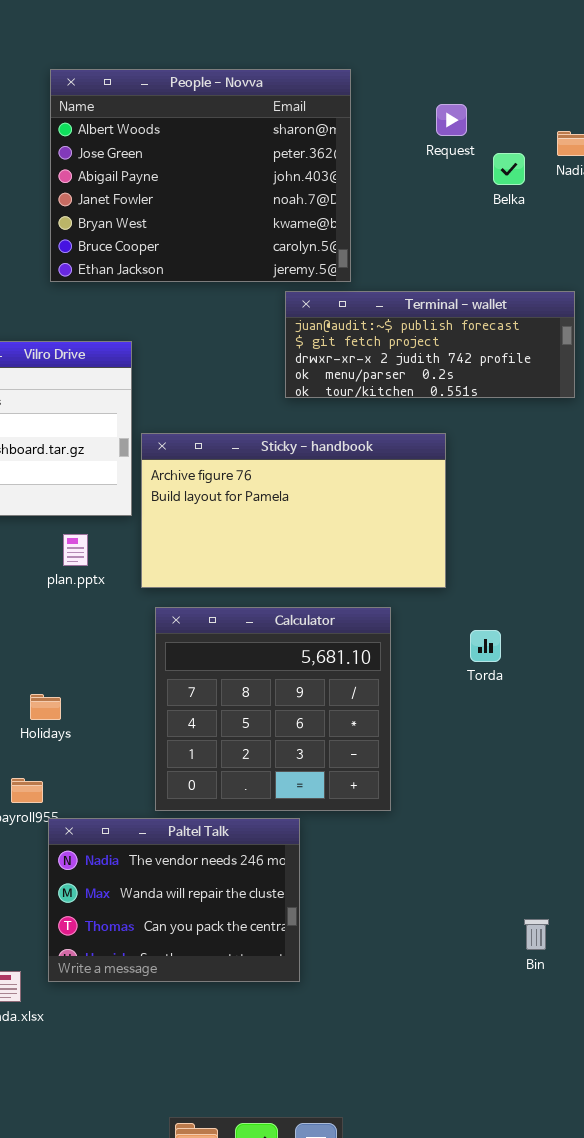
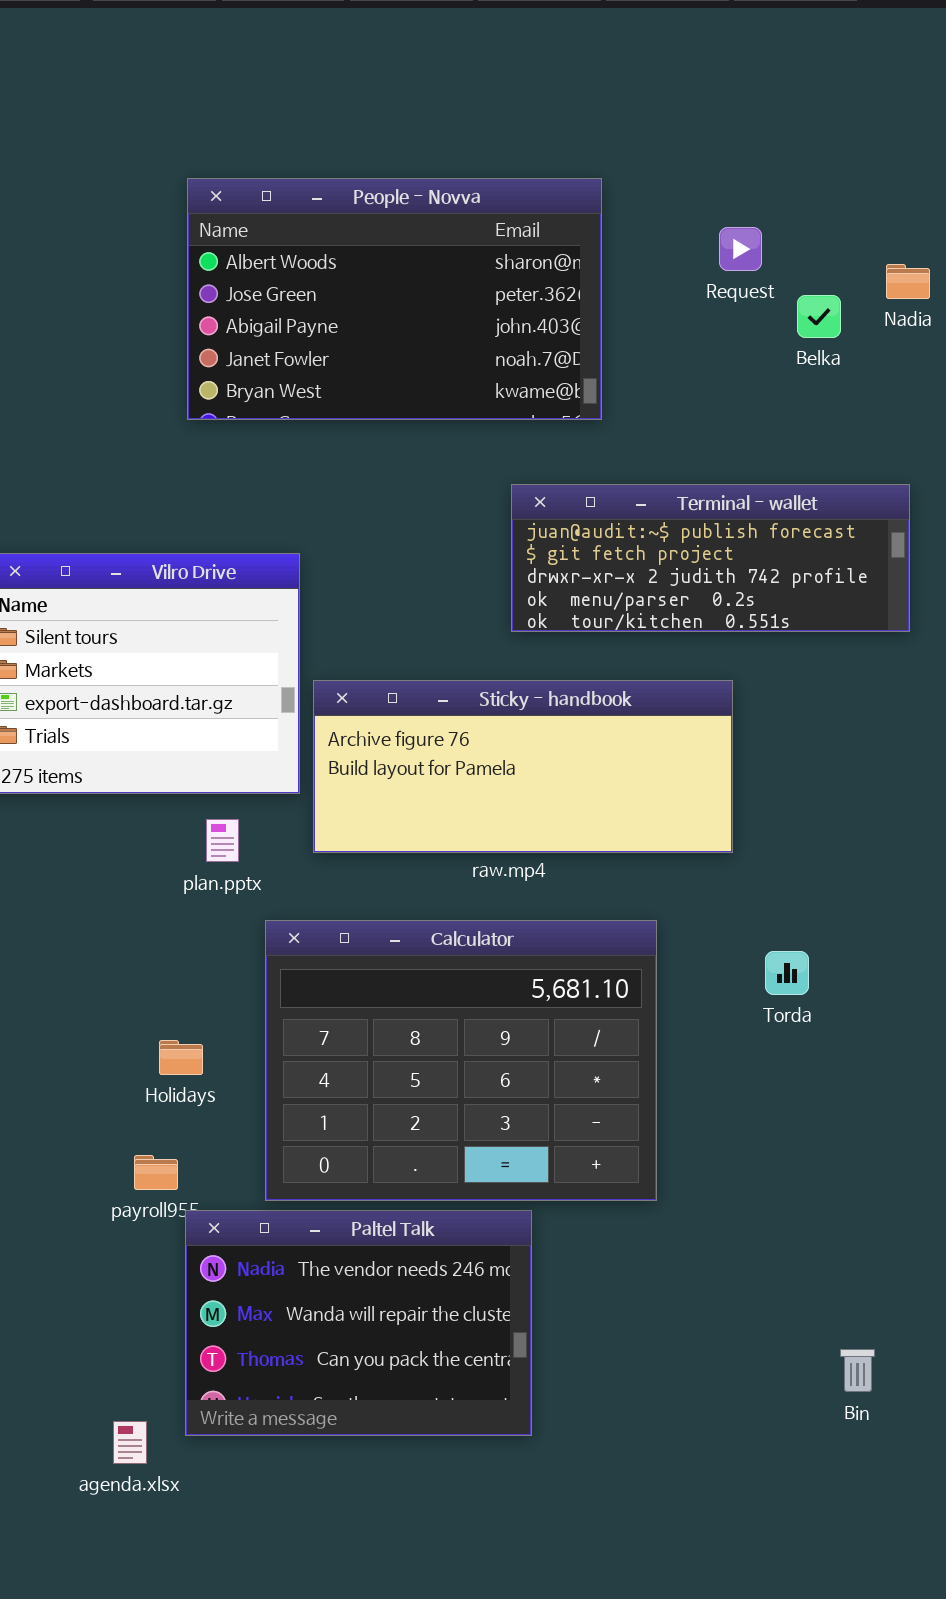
People - Novva: [50,69,351,282] -> [187,178,602,420], resized
Sticky - handbook: [141,433,446,588] -> [313,680,733,853], resized
Calculator: [155,607,391,811] -> [265,920,657,1201], resized

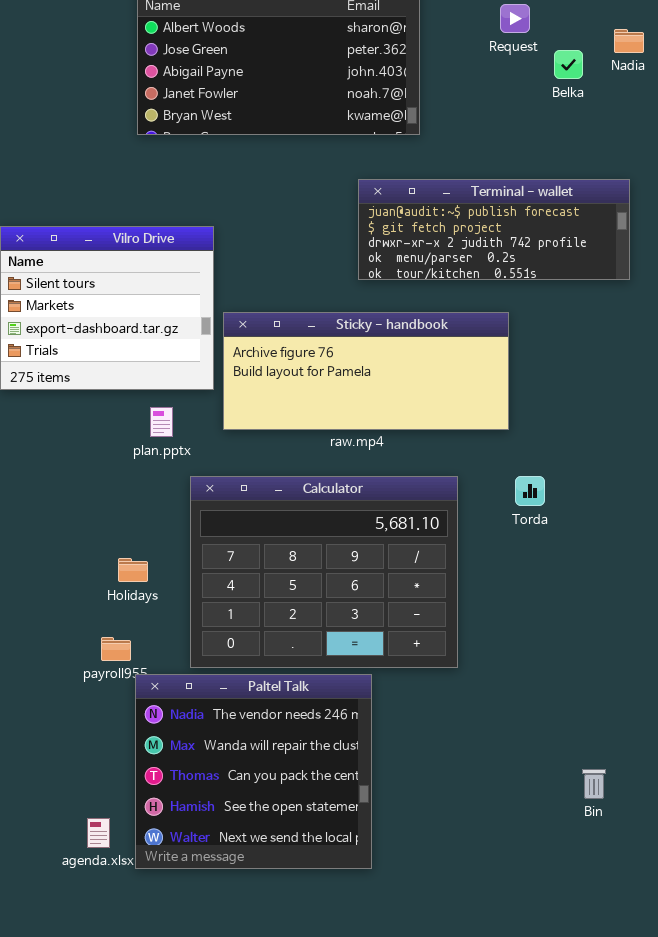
Torda: [765,951,809,995] -> [515,476,545,506], moved
Paltel Talk: [185,1210,532,1436] -> [135,674,372,869], resized

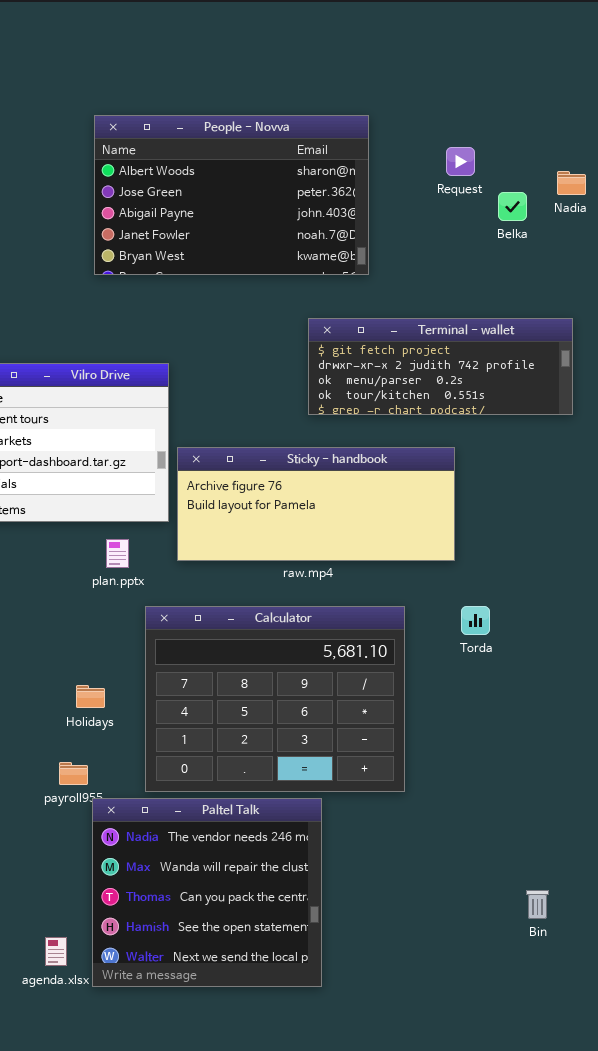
Terminal - wallet: [358,179,630,280] -> [308,318,573,415], scrolled down 1 row

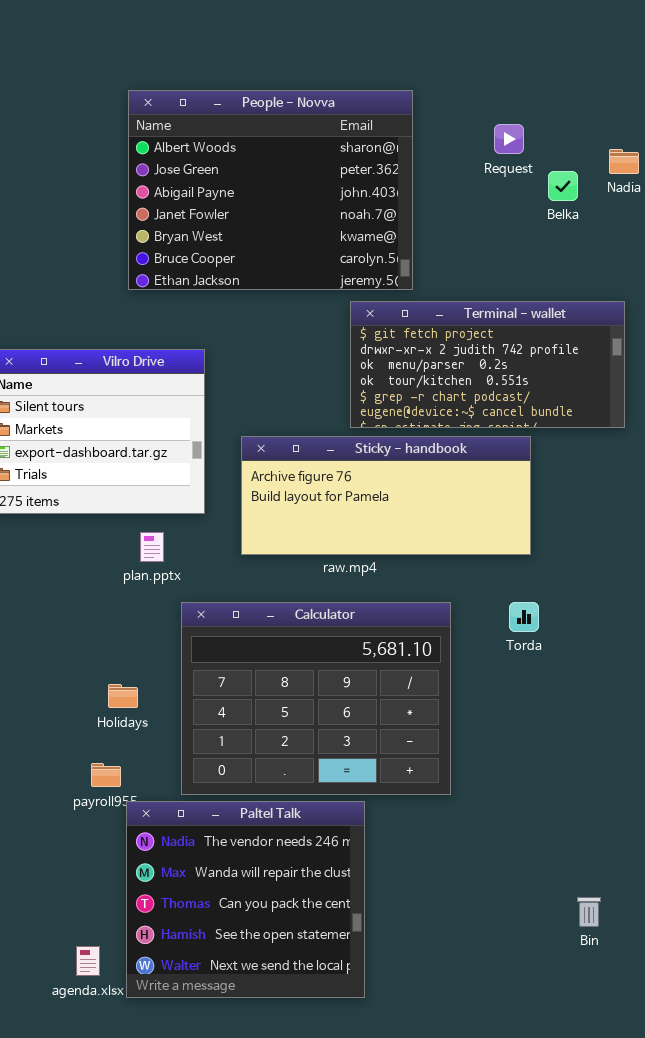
People - Novva: [94,115,369,275] -> [128,90,413,290], resized
Terminal - wallet: [308,318,573,415] -> [350,301,625,428], resized
Sticky - handbook: [177,447,455,561] -> [241,436,531,555], moved

